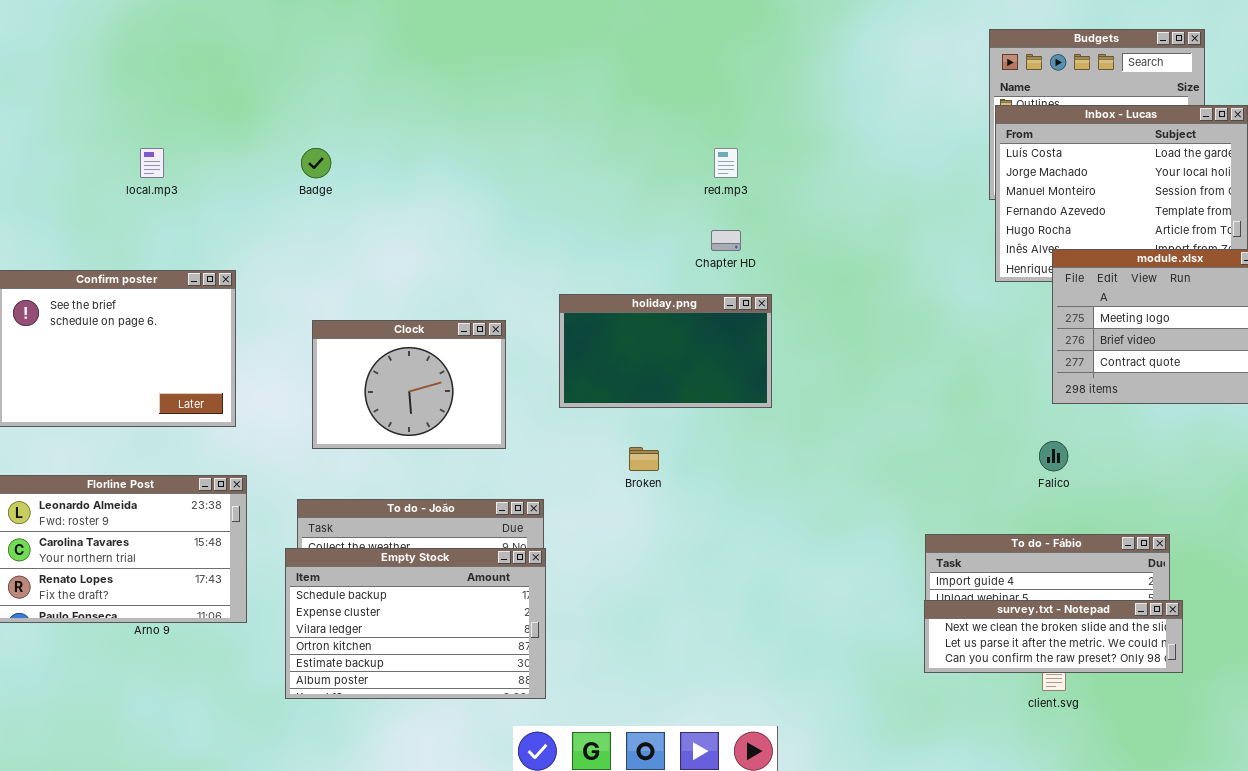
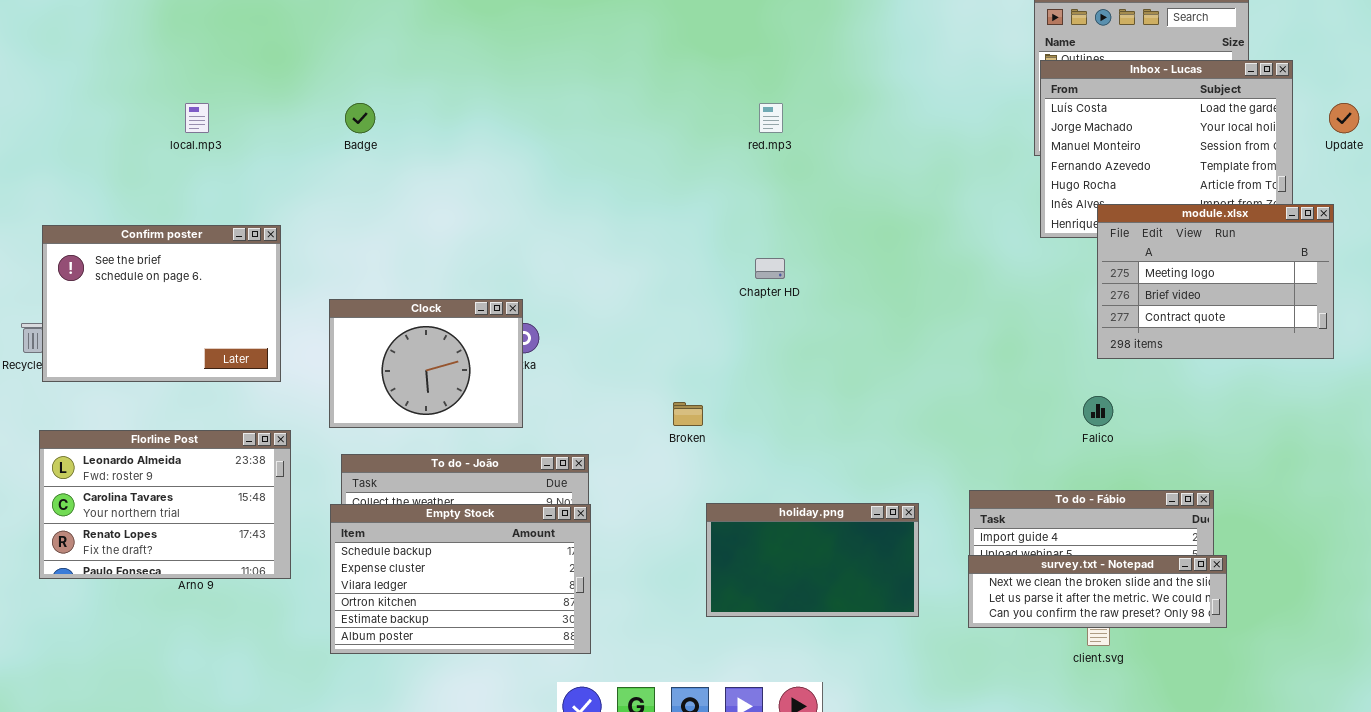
Chapter HD: [711,230,741,251] -> [755,258,785,279], moved
holiday.png: [559,294,772,408] -> [706,503,919,617], moved
Clock: [312,320,506,449] -> [329,299,523,428], moved

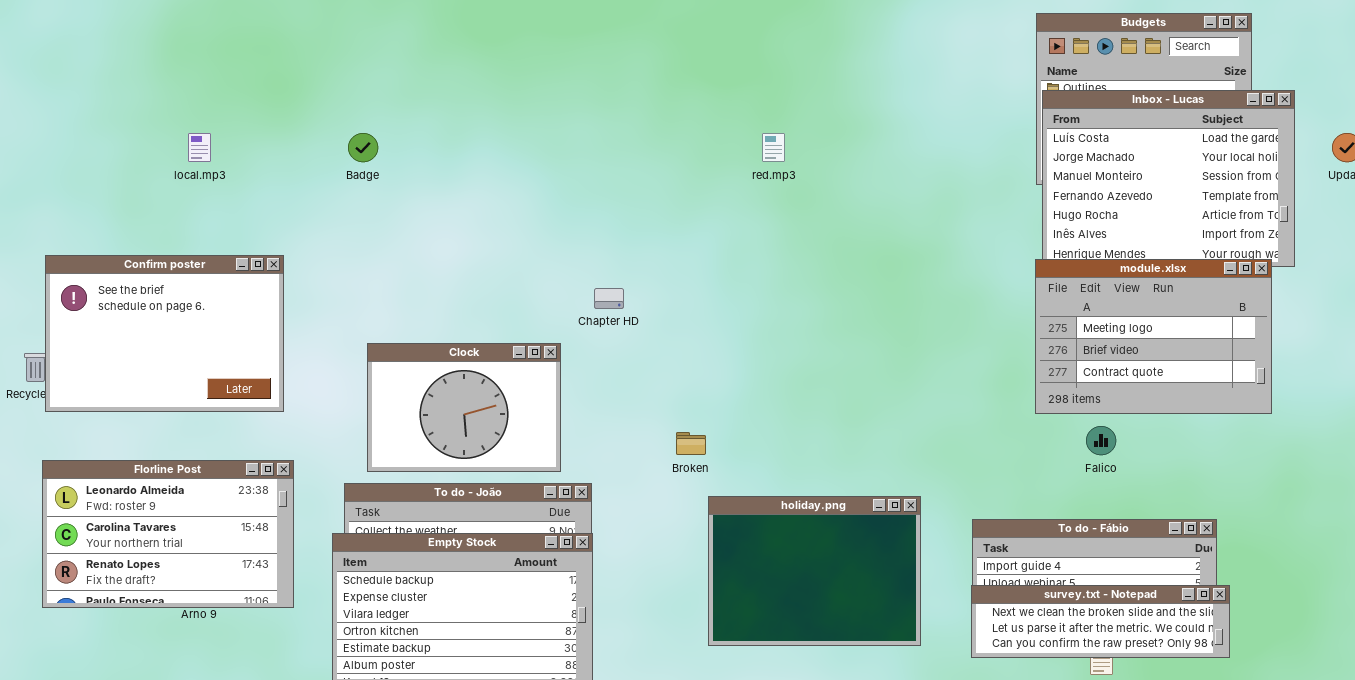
module.xlsx: [1097,204,1334,359] -> [1035,259,1272,414], moved
Chapter HD: [755,258,785,279] -> [594,288,624,309], moved
Clock: [329,299,523,428] -> [367,343,561,472], moved
holiday.png: [706,503,919,617] -> [708,496,921,646], resized

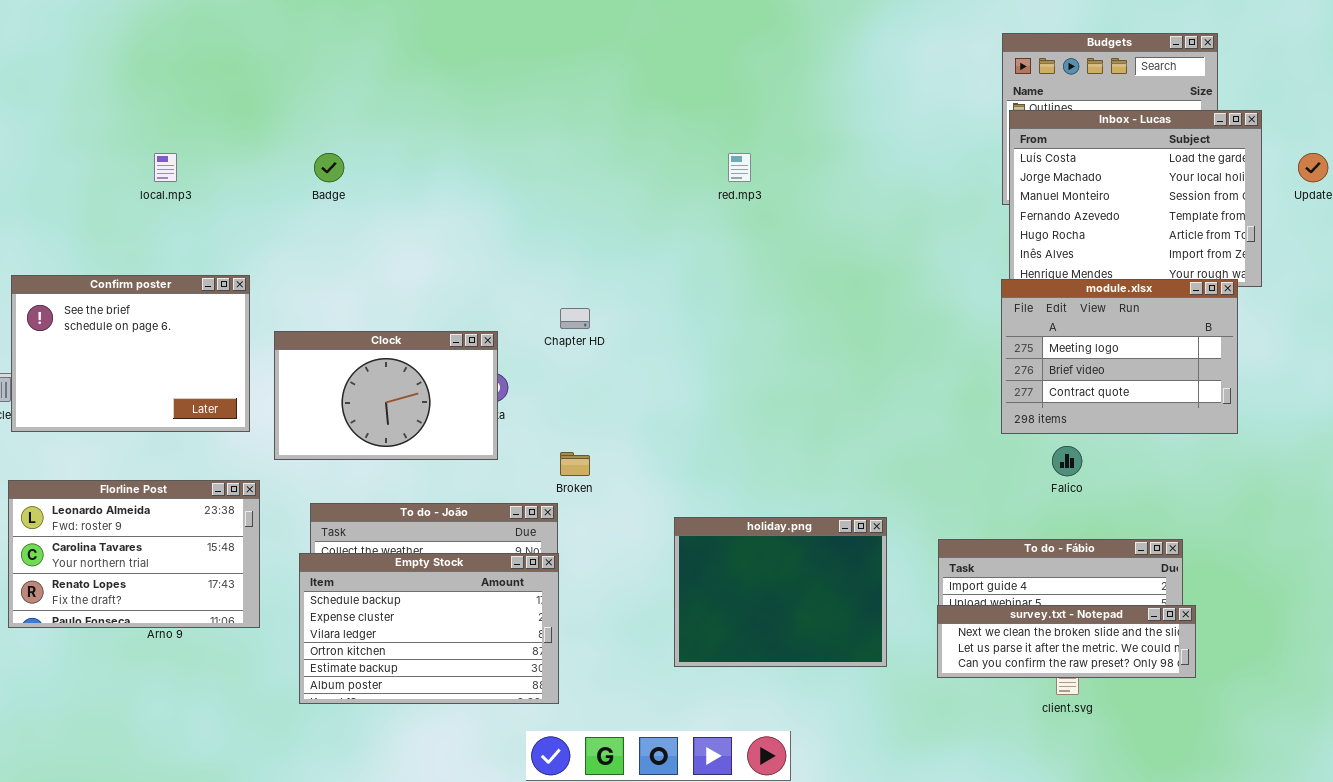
Clock: [367,343,561,472] -> [274,331,498,460], moved, resized
Broken: [676,432,706,455] -> [560,452,590,476], moved

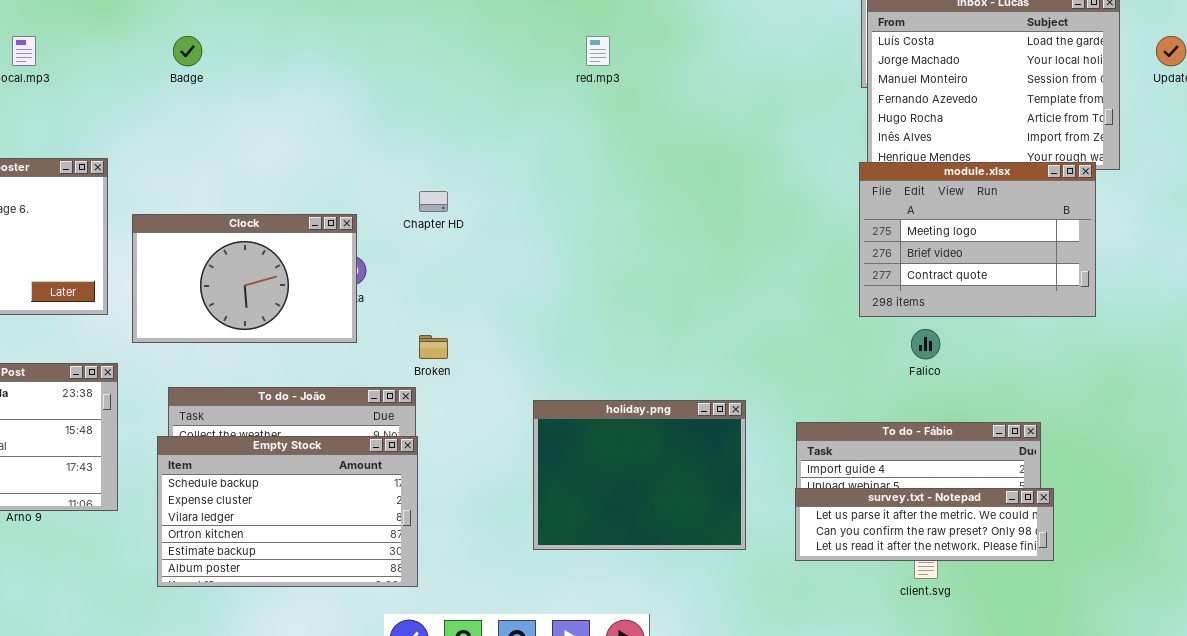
survey.txt - Notepad: [937,605,1196,678] -> [795,488,1054,561], scrolled down 1 row

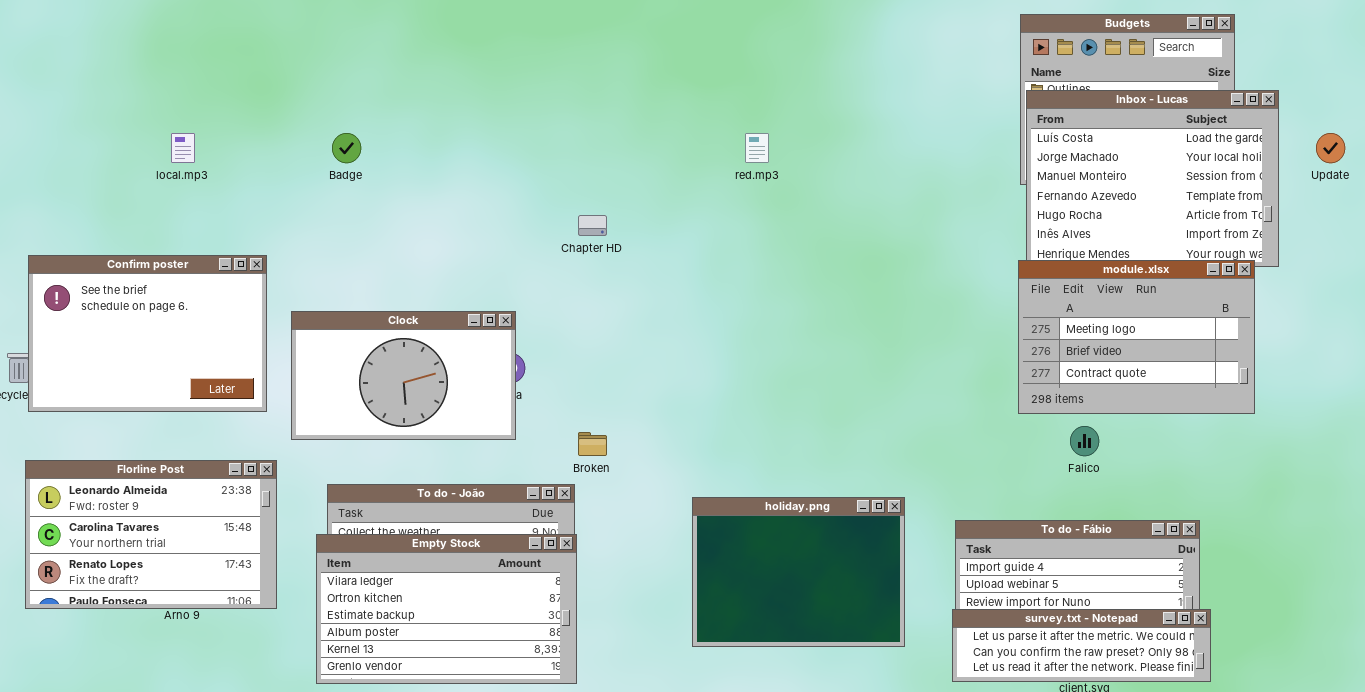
Chapter HD: [419,191,448,212] -> [578,215,607,236], moved
Empty Stock: [157,436,418,587] -> [316,534,577,684], scrolled down 2 rows
survey.txt - Notepad: [795,488,1054,561] -> [952,609,1211,682], moved

